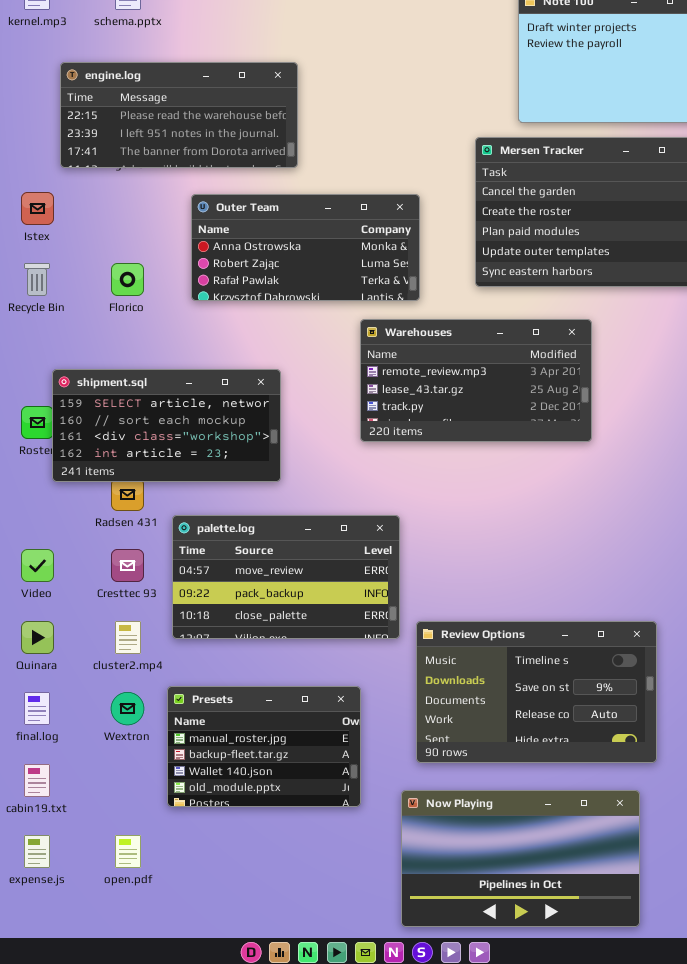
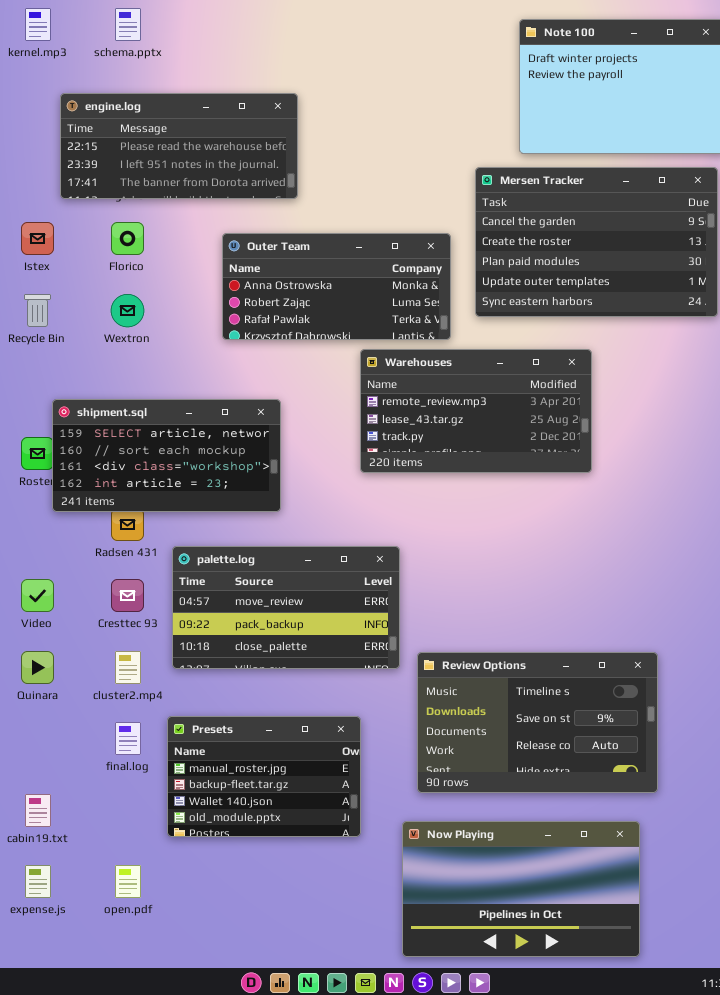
Outer Team: [191,194,420,301] -> [222,233,451,340], moved
Florico: [111,263,144,296] -> [111,222,144,255], moved
final.log: [24,692,50,725] -> [115,722,141,755], moved
Wextron: [111,692,144,725] -> [111,294,144,327], moved

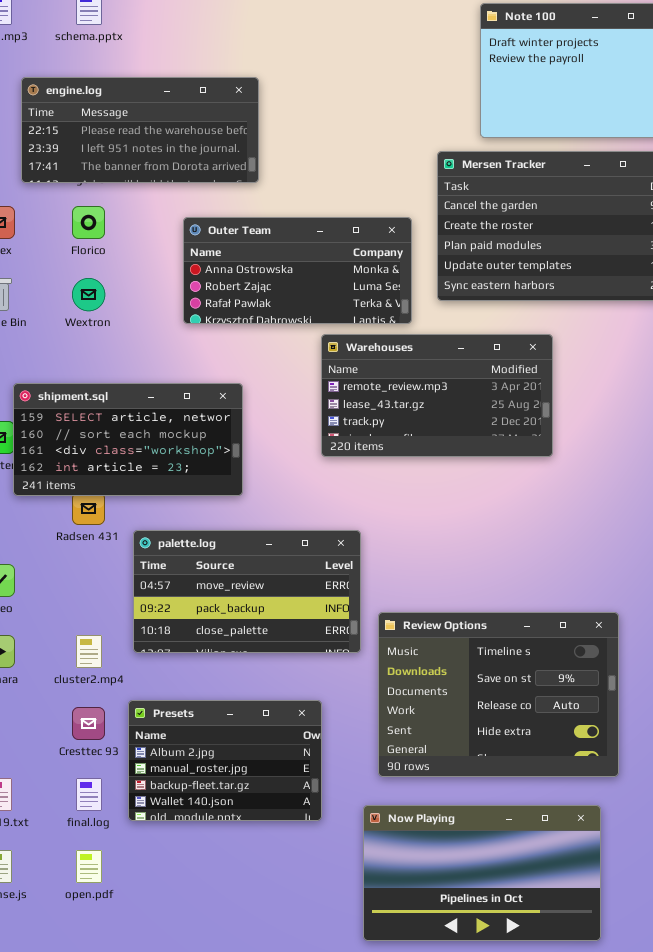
Cresttec 93: [111,579,144,612] -> [72,707,105,740], moved
Review Options: [417,652,658,793] -> [378,612,619,777], resized
Presets: [167,716,361,837] -> [128,700,322,821], scrolled up 1 row
final.log: [115,722,141,755] -> [76,778,102,811], moved

